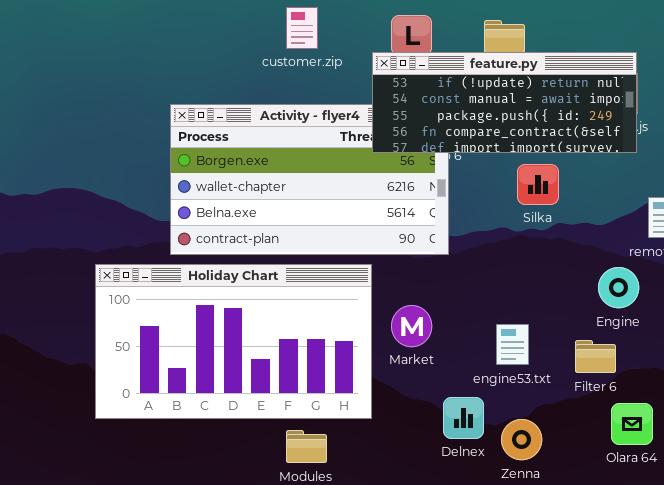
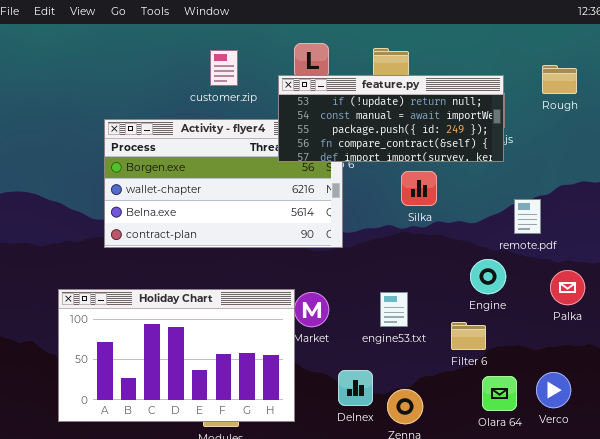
customer.zip: [286,7,318,49] -> [210,50,238,86], moved
Holiday Chart: [95,264,372,419] -> [58,289,295,422], moved
engine53.txt: [496,324,529,365] -> [380,292,408,327], moved

